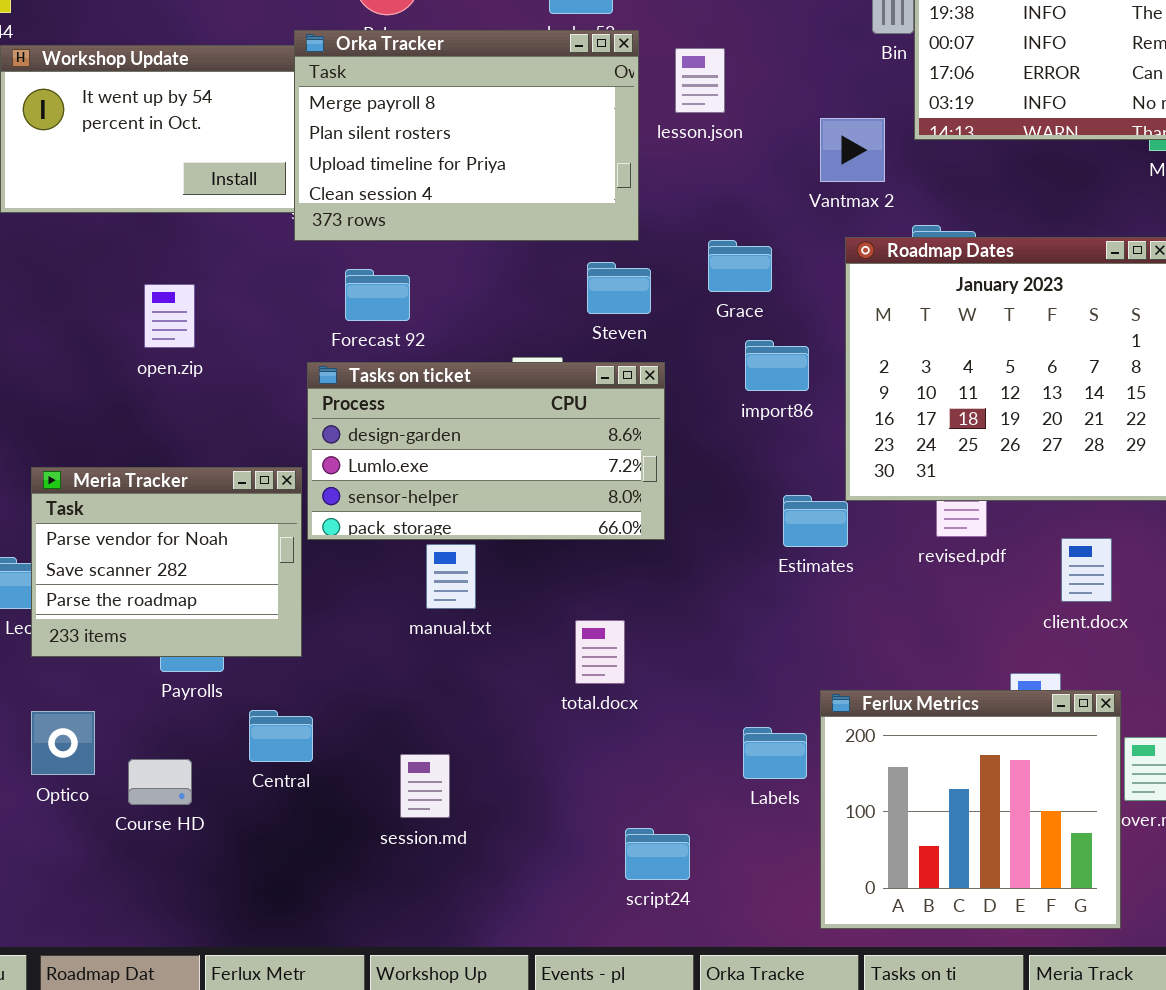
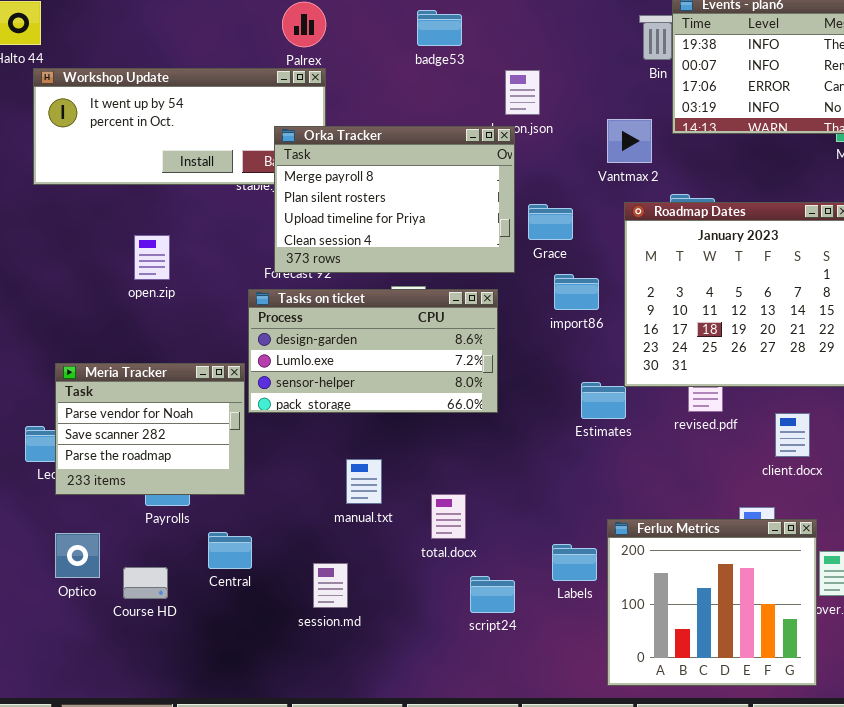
Orka Tracker: [294,30,639,241] -> [274,126,515,273], moved
manual.txt: [426,544,476,609] -> [346,459,382,504], moved
total.docx: [575,620,625,684] -> [431,494,466,539], moved
script24: [625,828,690,880] -> [470,576,515,613], moved

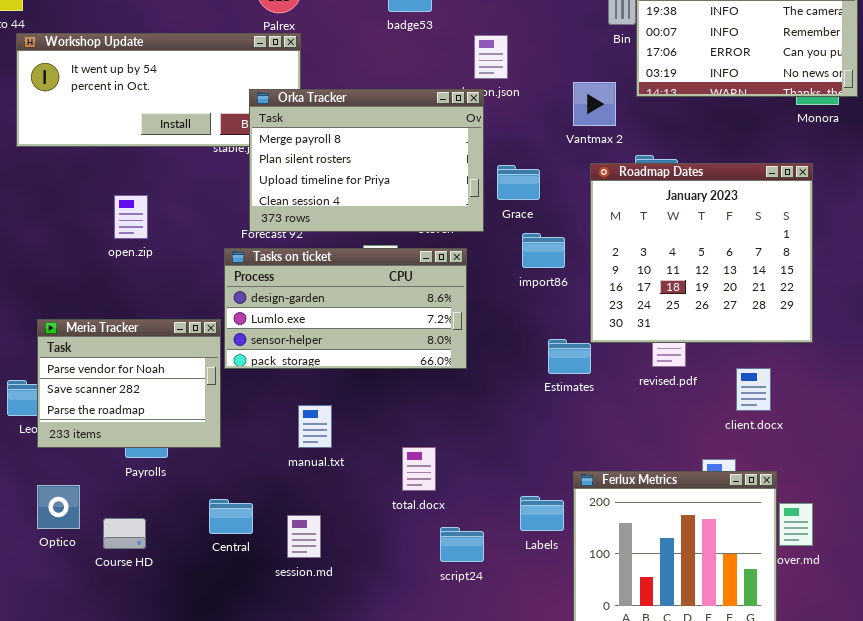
manual.txt: [346,459,382,504] -> [298,405,332,448], moved
Central: [208,532,252,569] -> [209,499,253,534], moved

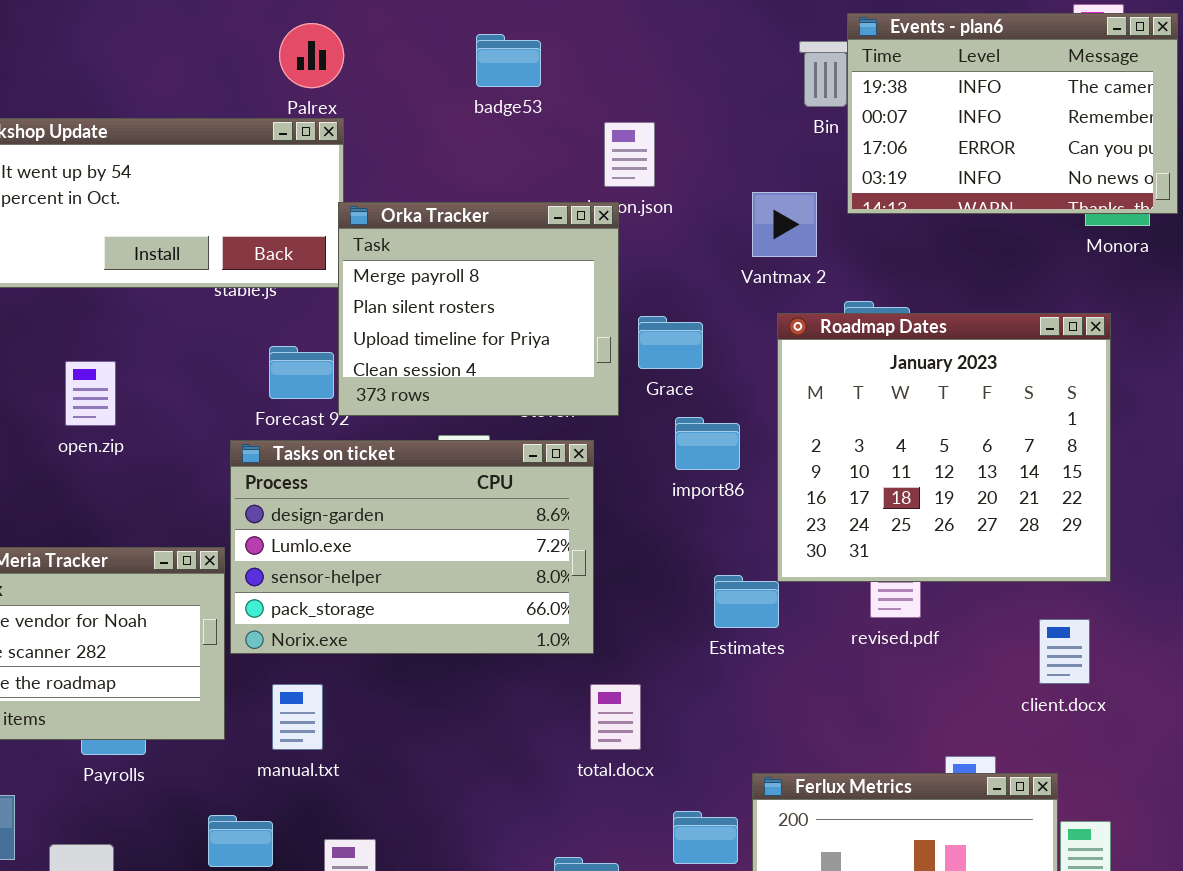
Orka Tracker: [249,89,484,232] -> [338,202,619,416], resized
Tasks on ticket: [224,248,467,369] -> [230,440,594,654], resized
client.docx: [736,368,771,411] -> [1039,619,1090,684], moved
manual.txt: [298,405,332,448] -> [272,684,323,750], moved
total.docx: [402,447,436,491] -> [590,684,641,750], moved

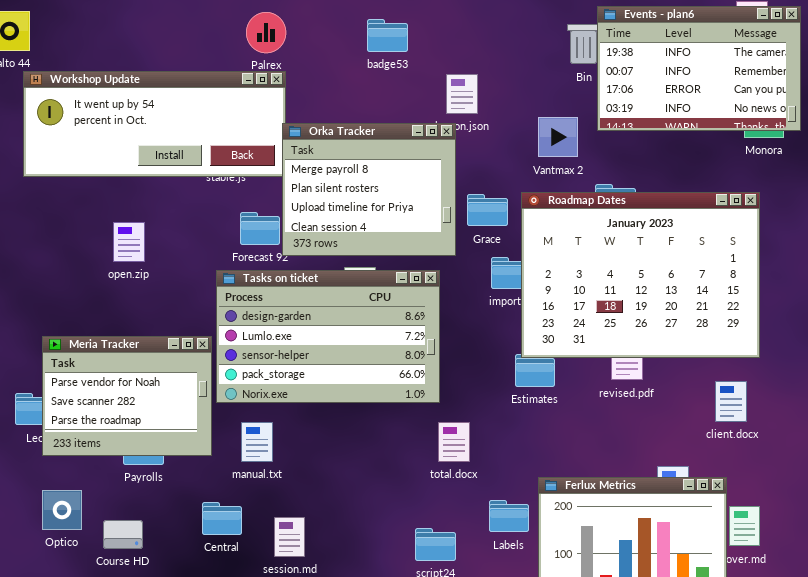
Roadmap Dates: [777,313,1111,582] -> [521,192,760,358], resized

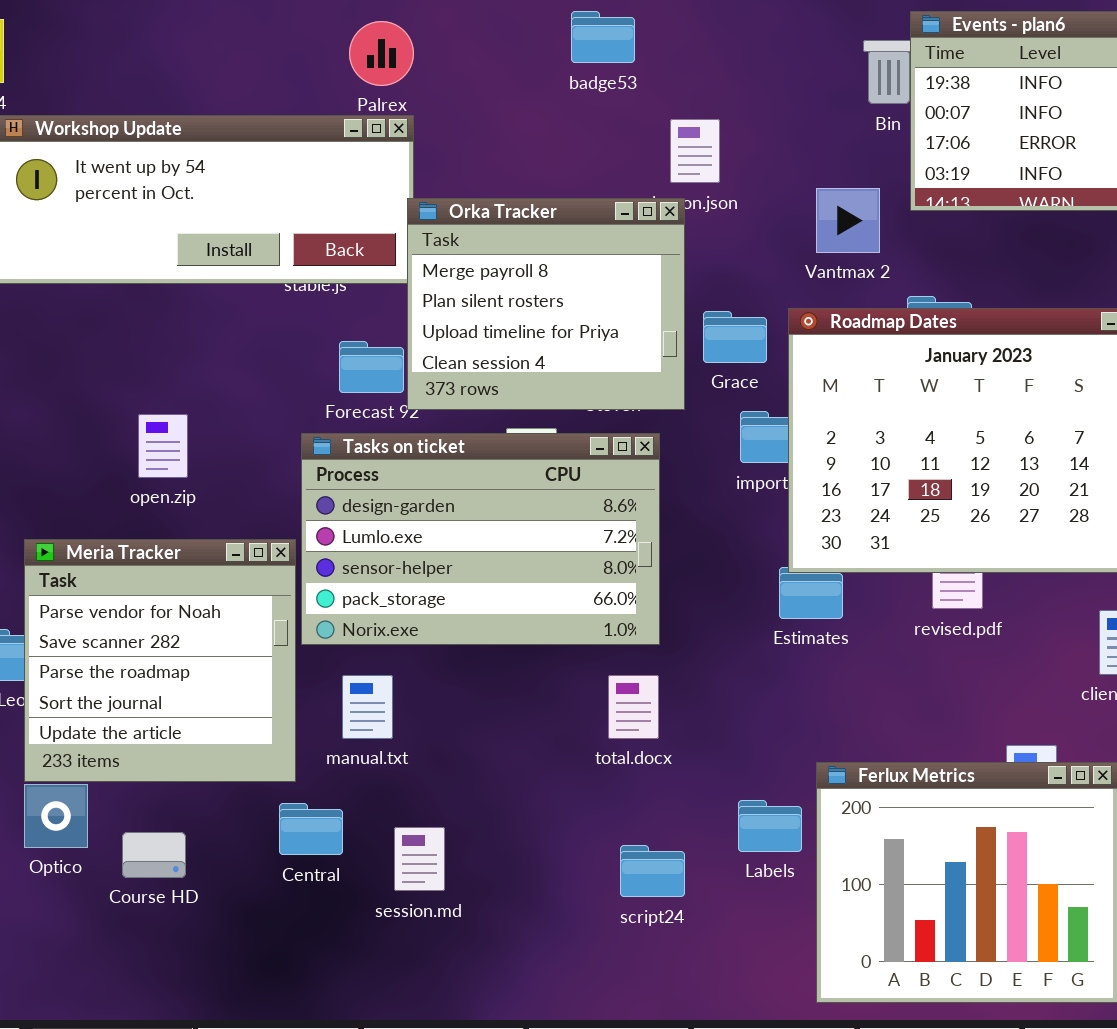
badge53: [367,19,408,52] -> [571,11,635,63], moved
open.zip: [113,222,145,262] -> [138,414,188,478], moved
Meria Tracker: [42,336,212,456] -> [24,539,296,782], resized
total.docx: [438,422,470,462] -> [608,675,659,739], moved

